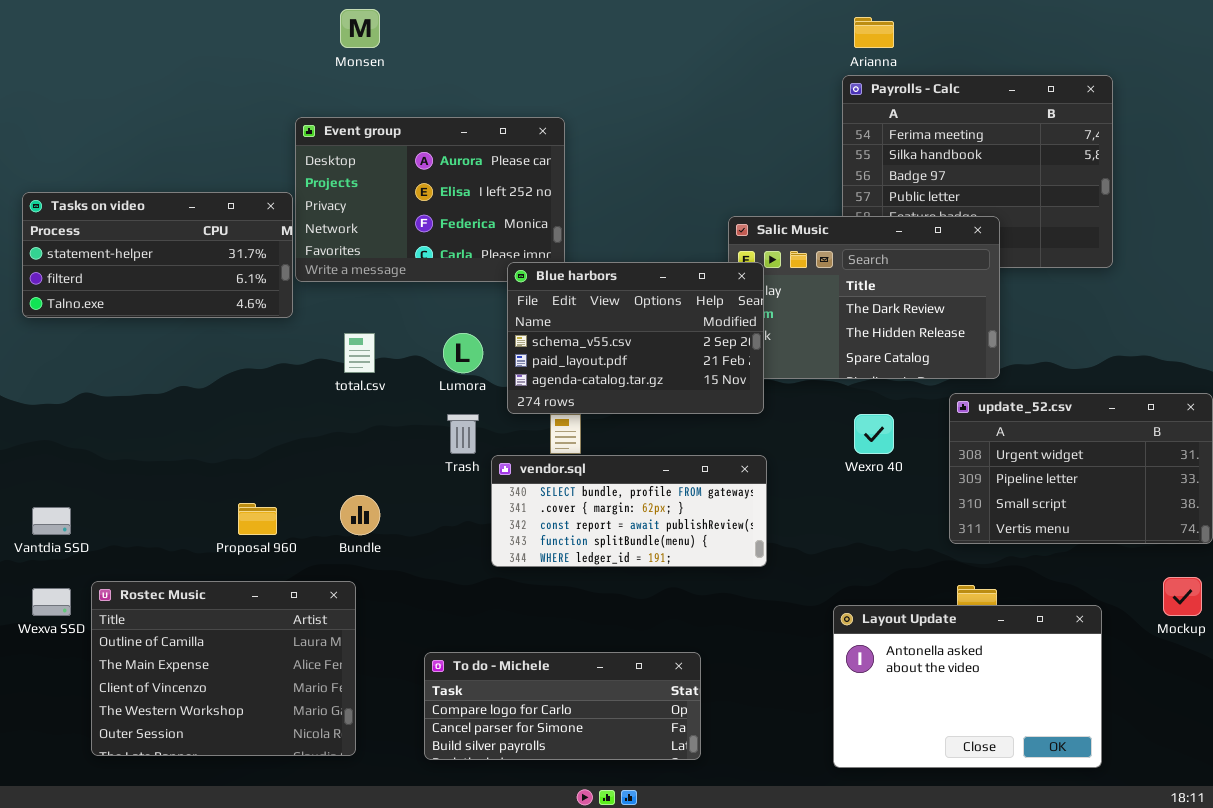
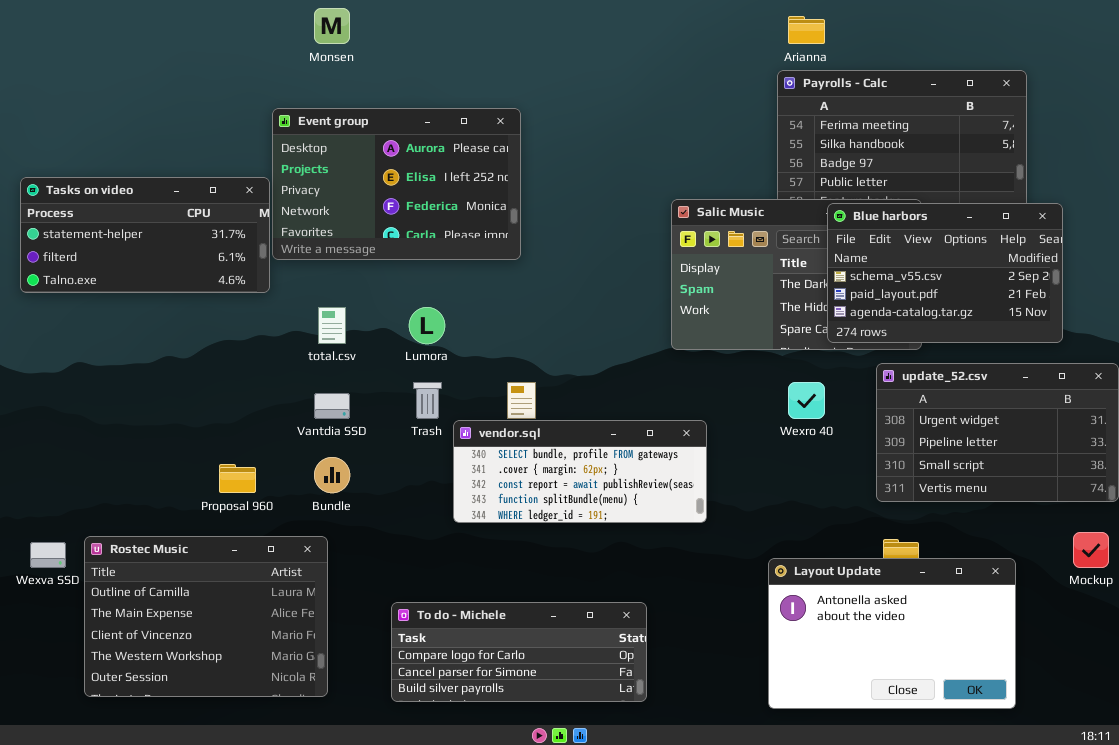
Blue harbors: [507,262,764,414] -> [827,203,1063,343], moved
Vantdia SSD: [32,507,71,535] -> [314,393,350,419], moved

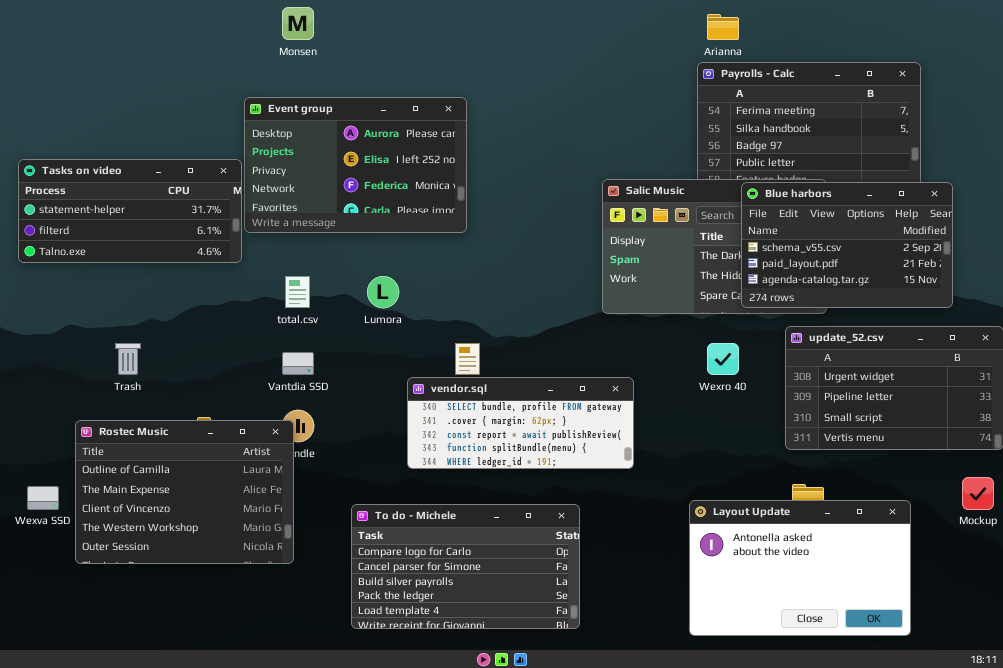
Trash: [413,382,442,419] -> [115,343,141,375], moved
Rostec Music: [84,536,328,697] -> [75,420,294,564], moved
To do - Michele: [391,602,647,702] -> [351,504,580,629], resized

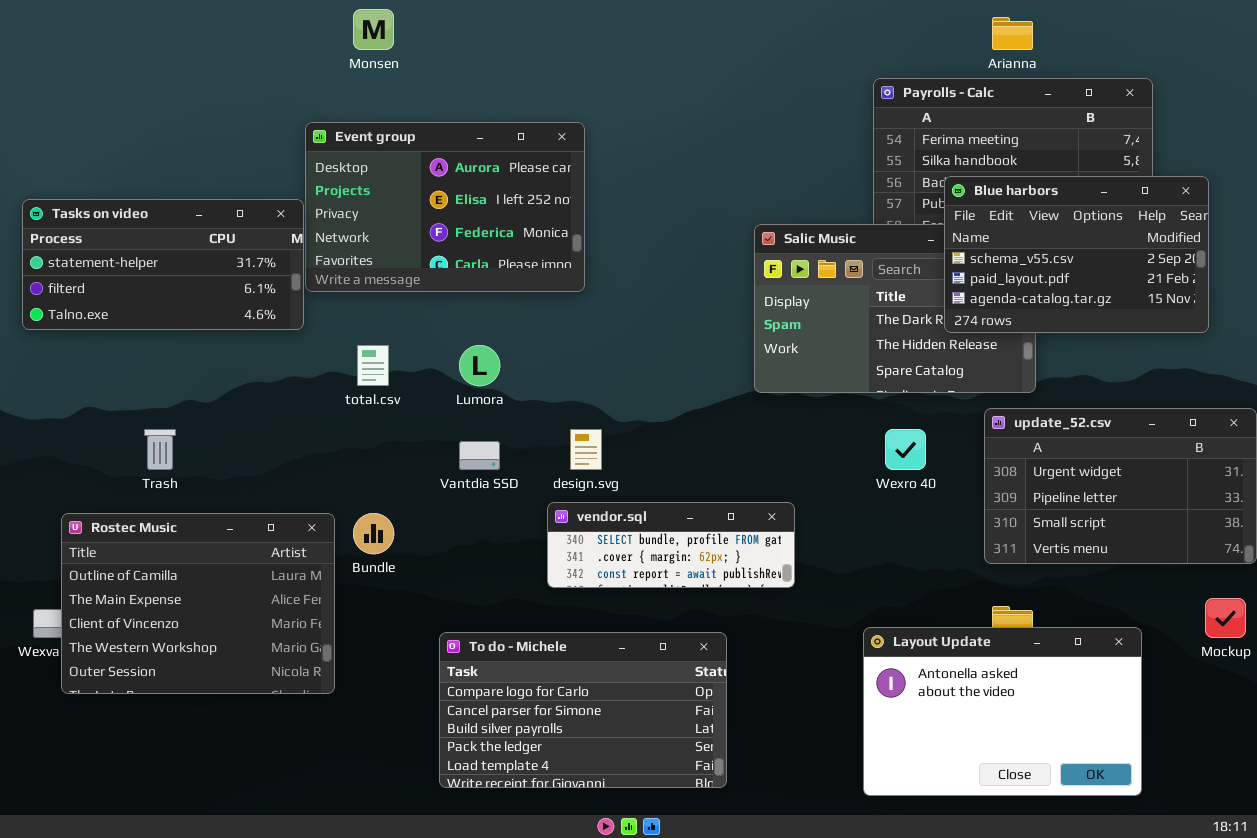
Arianna: [707,14,739,40] -> [992,17,1033,50], moved
Blue harbors: [741,182,953,308] -> [944,176,1209,333], moved
Vantdia SSD: [282,352,314,375] -> [459,441,500,470], moved
vendor.sql: [407,377,634,469] -> [547,502,795,588], resized
Rostec Music: [75,420,294,564] -> [61,513,335,694], moved

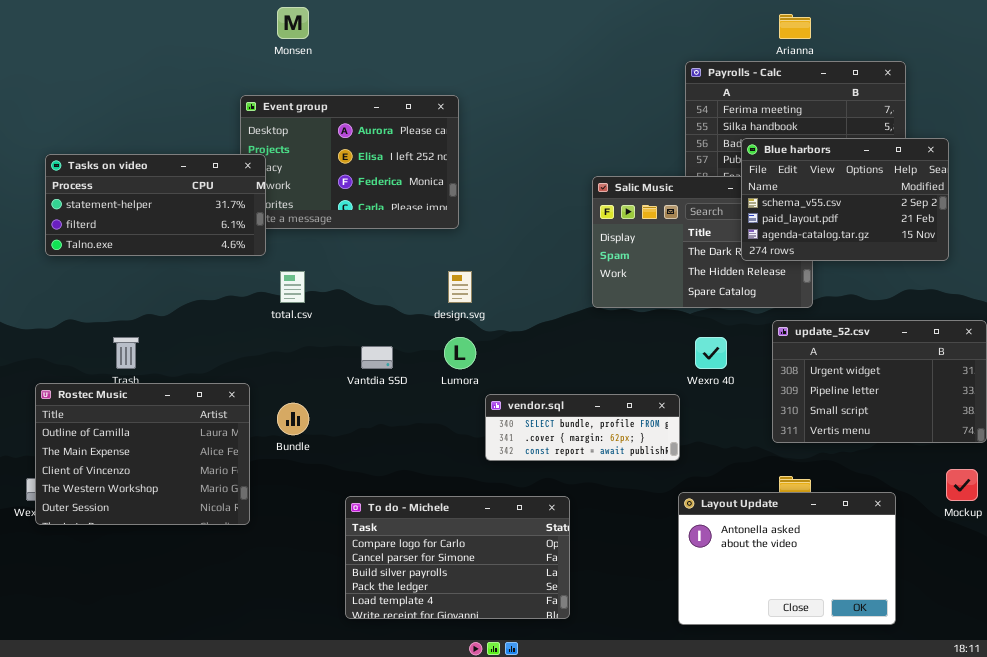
Tasks on video: [22,199,304,330] -> [45,154,266,256], moved
Lumora: [459,345,500,386] -> [444,337,476,369], moved
design.svg: [570,429,602,470] -> [448,271,472,303], moved
vendor.sql: [547,502,795,588] -> [485,394,680,461], moved
Rostec Music: [61,513,335,694] -> [35,383,250,525], moved

